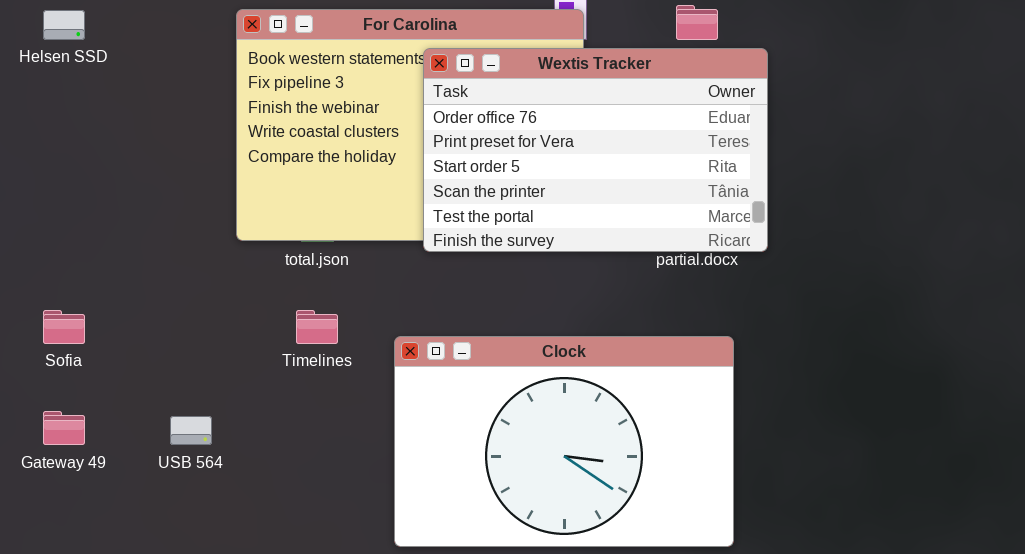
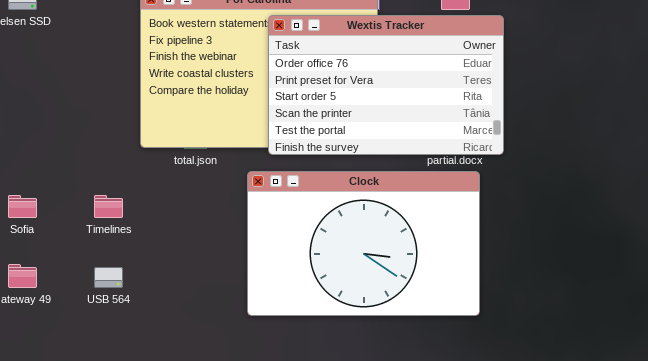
Timelines: [296,310,338,344] -> [94,195,123,218], moved
Clock: [394,336,734,547] -> [247,171,480,316], moved

